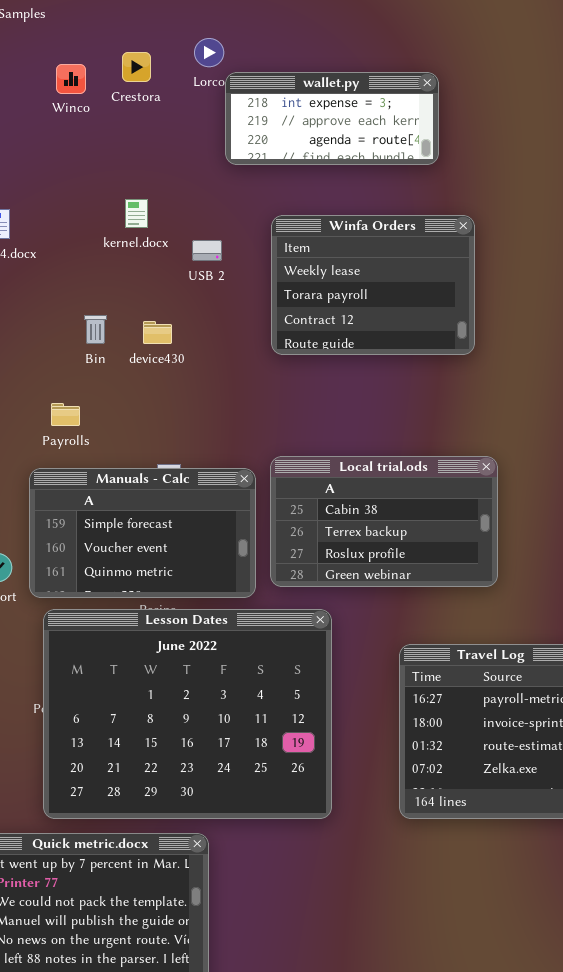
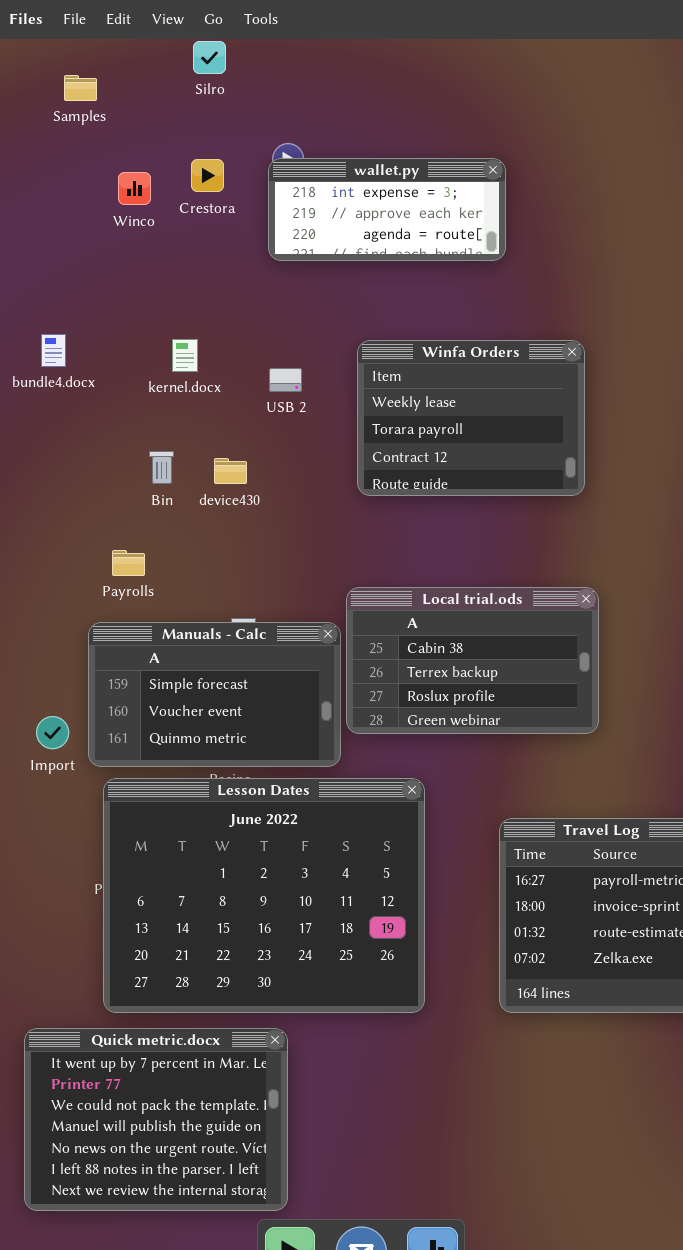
wallet.py: [225,72,439,165] -> [268,158,506,261], moved
kernel.docx: [125,199,148,228] -> [172,339,198,372], moved
Local trial.ods: [270,456,498,587] -> [346,587,599,734], moved

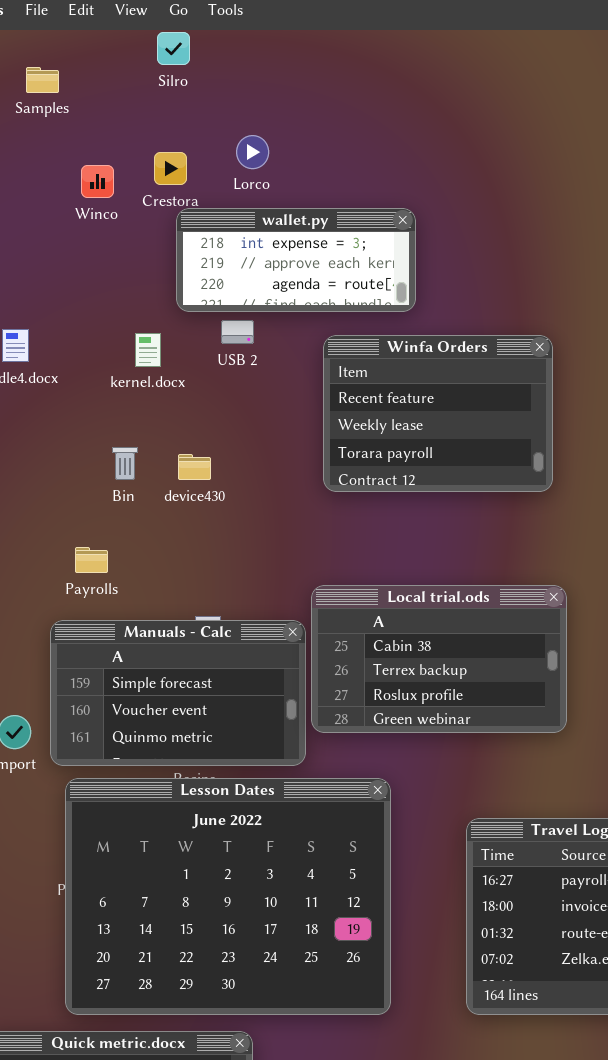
wallet.py: [268,158,506,261] -> [176,208,416,312], moved
Winfa Orders: [357,340,585,496] -> [323,335,553,492], scrolled up 1 row
USB 2: [269,368,302,392] -> [221,320,254,344], moved

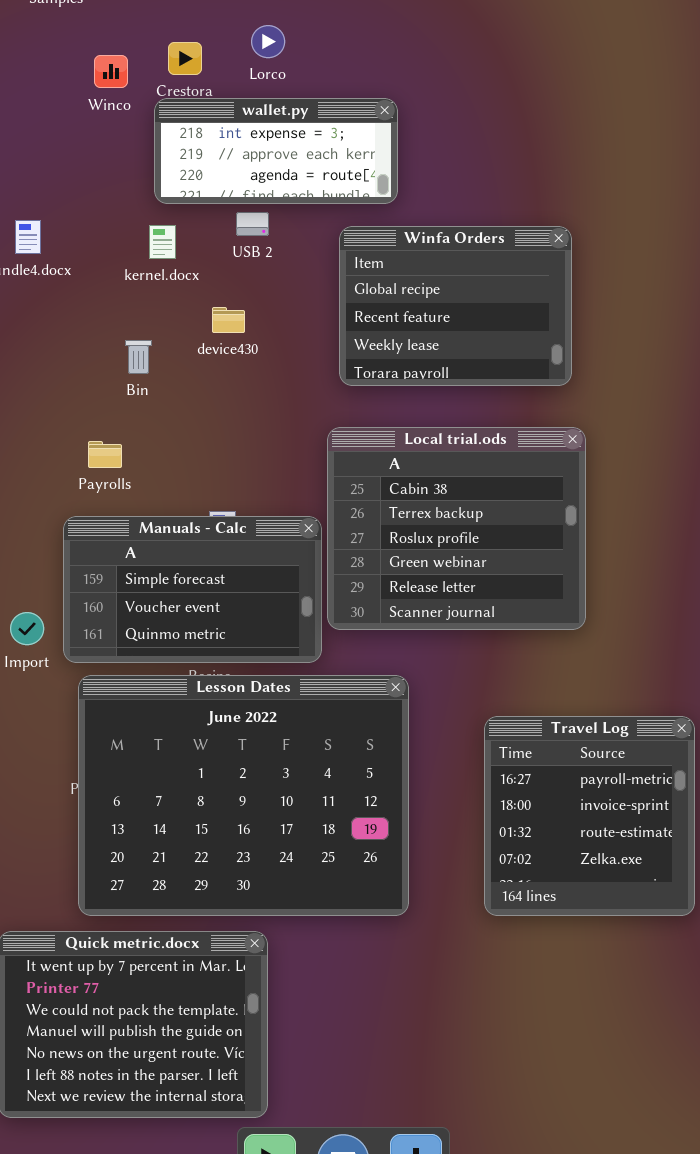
wallet.py: [176,208,416,312] -> [154,98,398,204], moved
Winfa Orders: [323,335,553,492] -> [339,226,572,386], scrolled up 1 row
device430: [178,454,211,480] -> [212,307,245,333], moved
Local trial.ods: [311,585,567,733] -> [327,427,586,630], resized

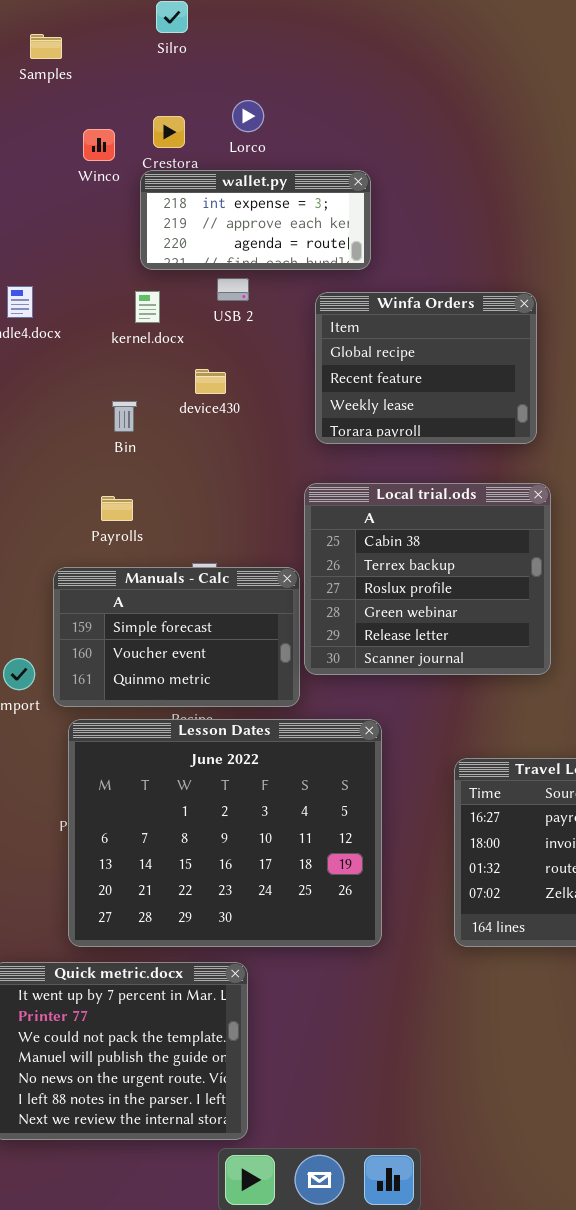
Payrolls: [88,441,122,468] -> [101,496,133,521], moved

